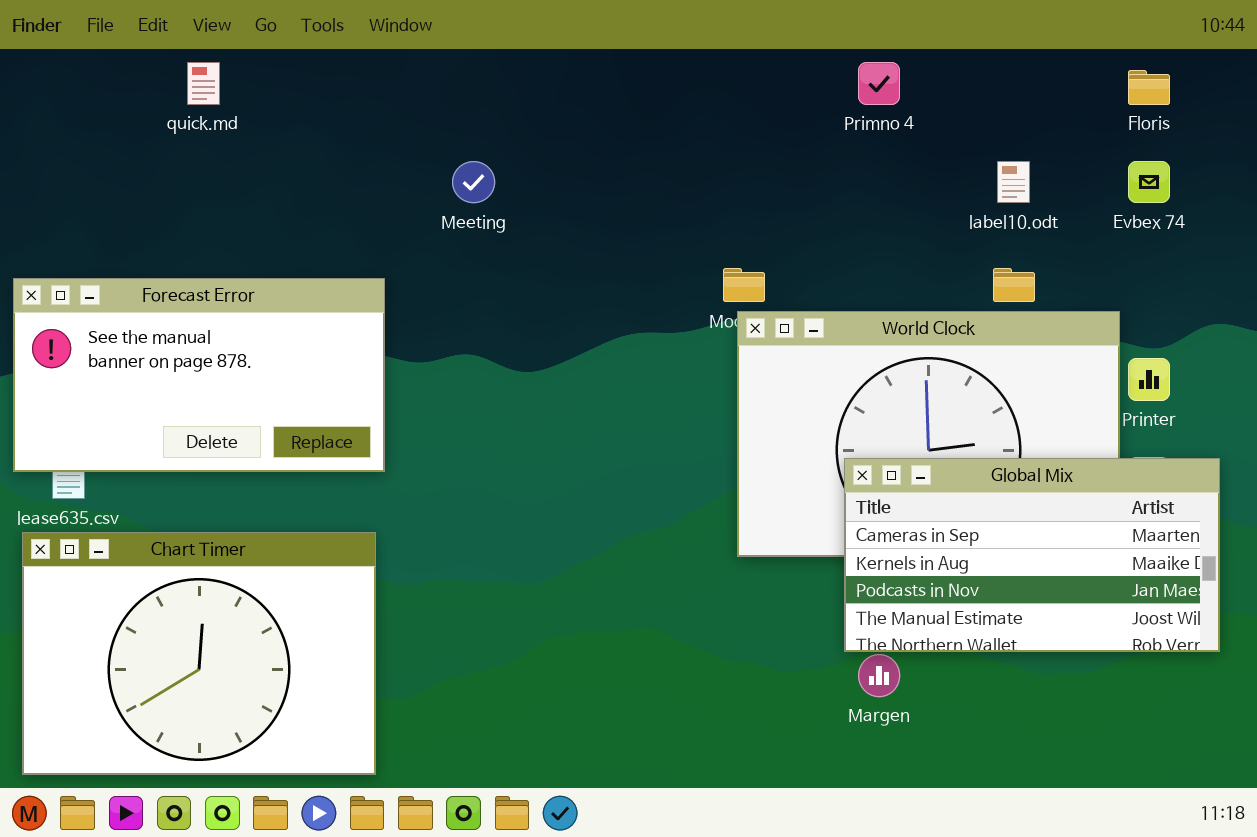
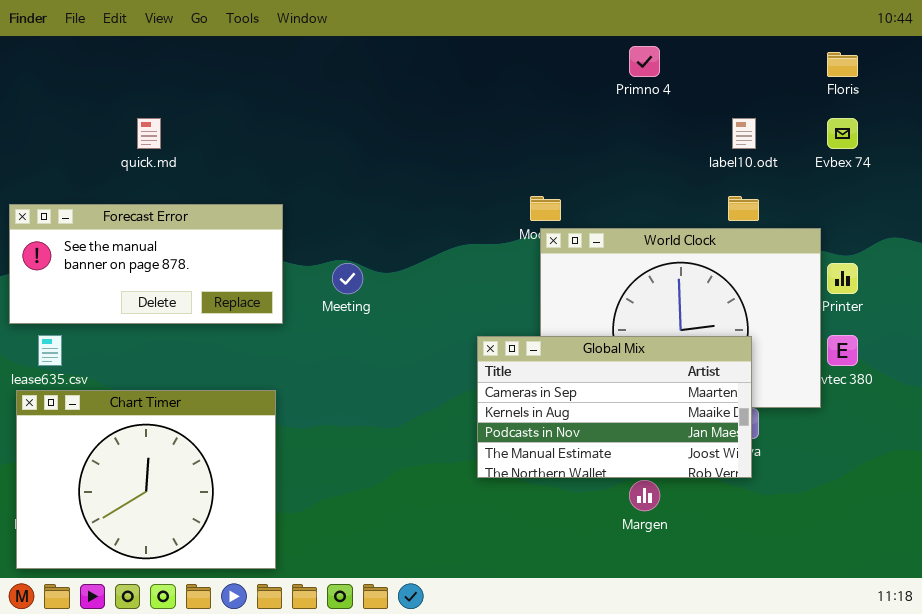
quick.md: [187,62,220,105] -> [137,118,161,149], moved
Meeting: [452,161,495,203] -> [332,263,363,294], moved
Forecast Error: [13,278,385,472] -> [9,204,283,324], resized
Global Mix: [844,458,1220,652] -> [477,336,752,478], moved

